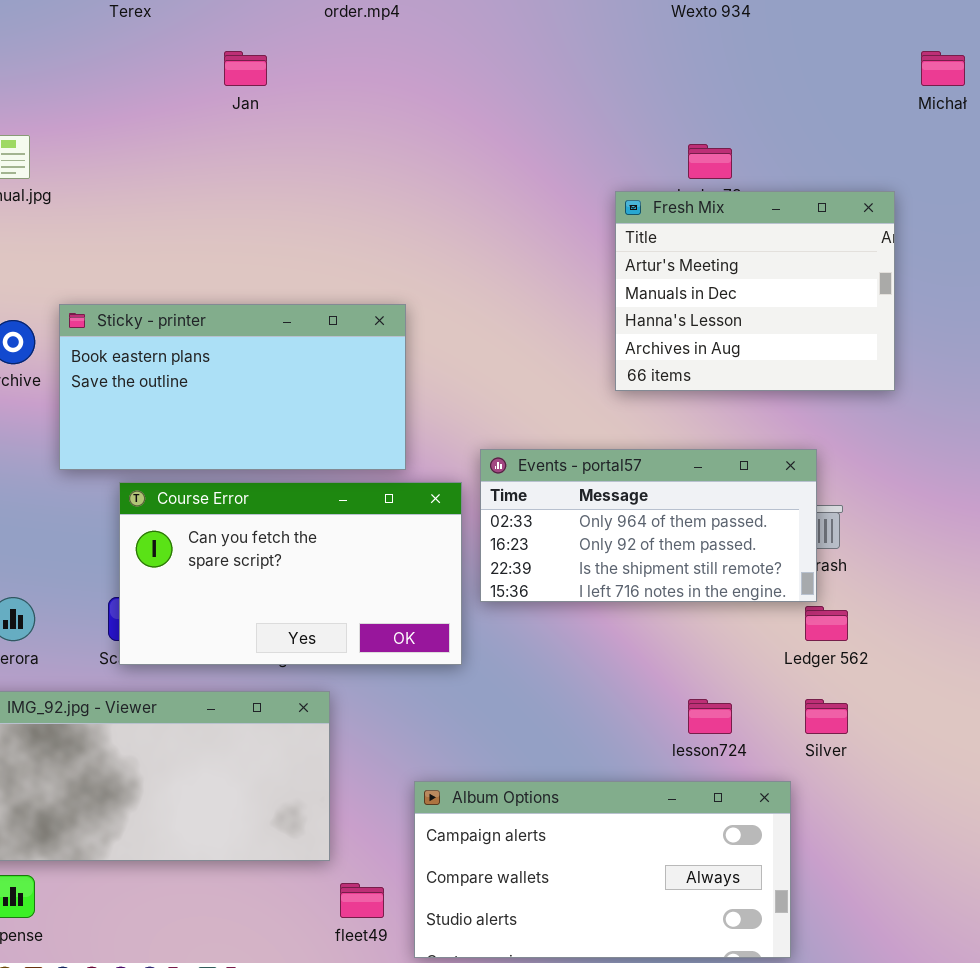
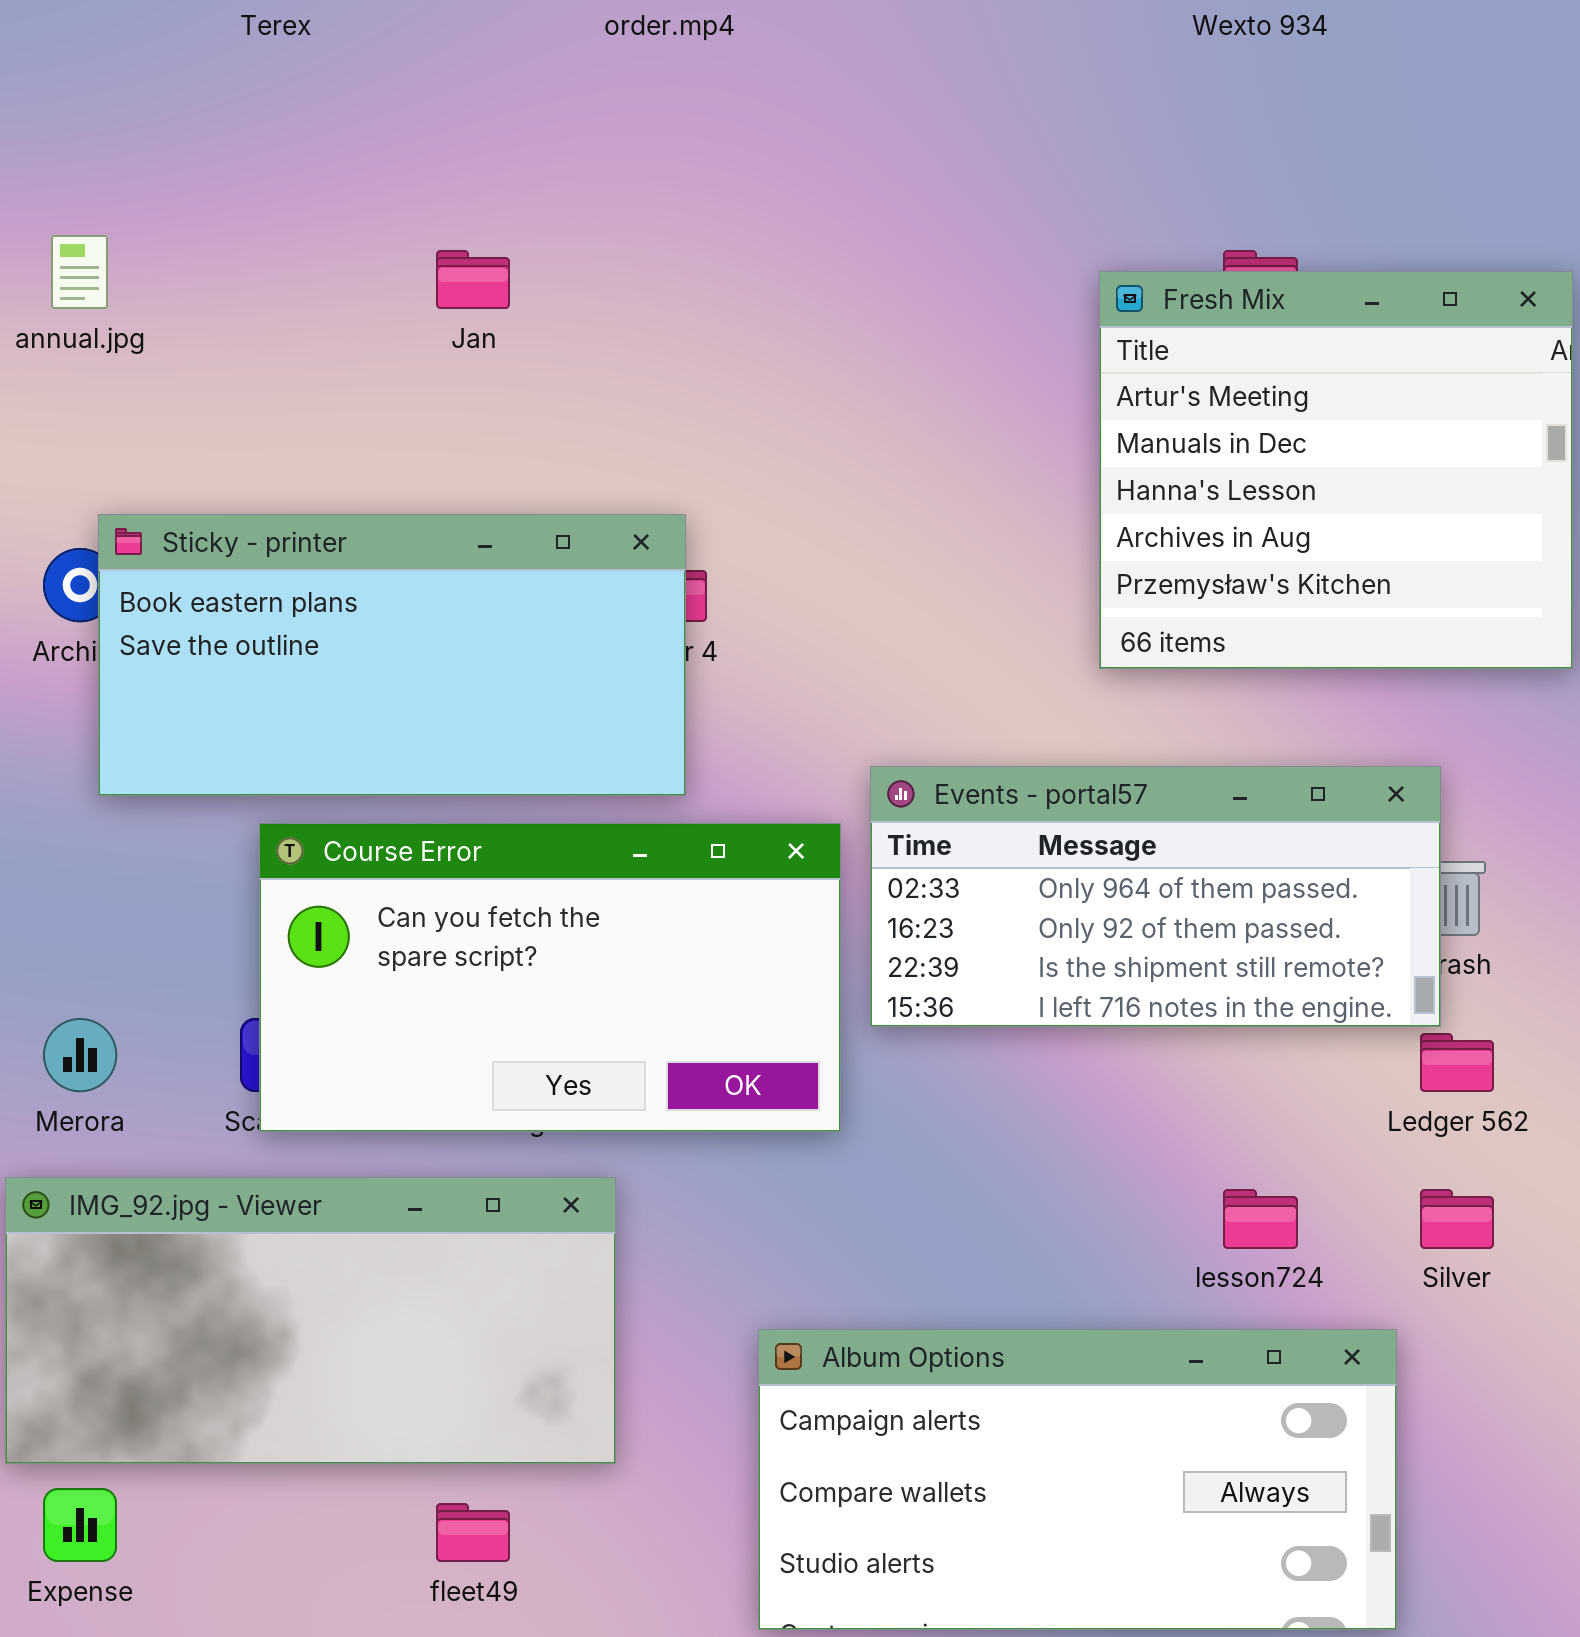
Jan: [224,51,267,86] -> [436,250,510,309], moved
Fresh Mix: [615,191,895,391] -> [1099,271,1573,669], resized
Sticky - printer: [59,304,406,470] -> [98,514,686,796], moved
fleet49: [340,883,384,918] -> [436,1503,510,1562], moved

